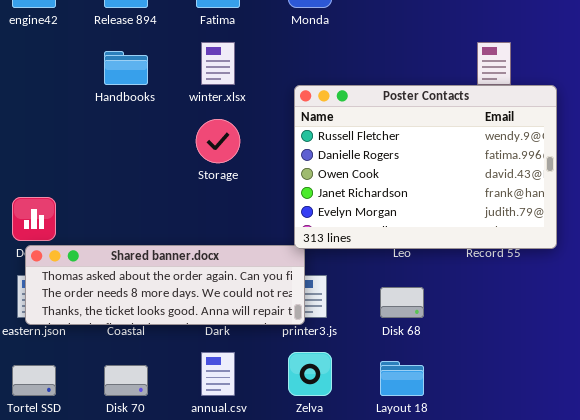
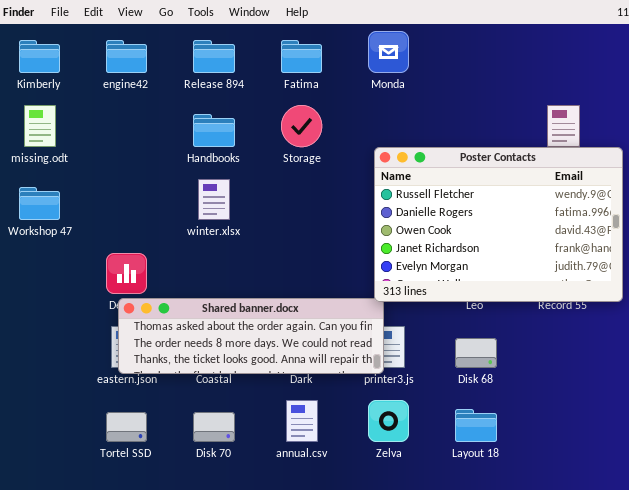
winter.xlsx: [201,42,235,85] -> [198,179,230,220], moved
Storage: [196,119,240,163] -> [281,105,322,147], moved

